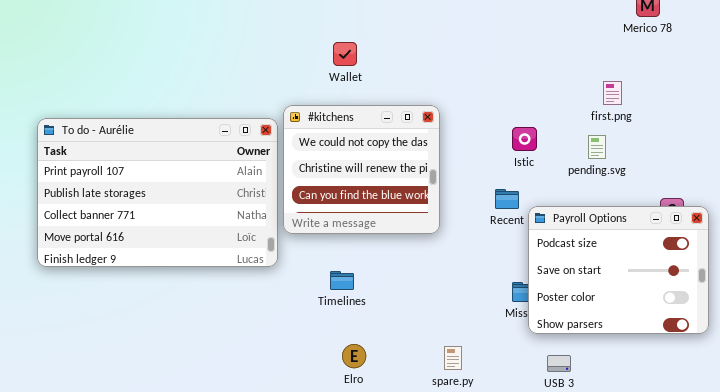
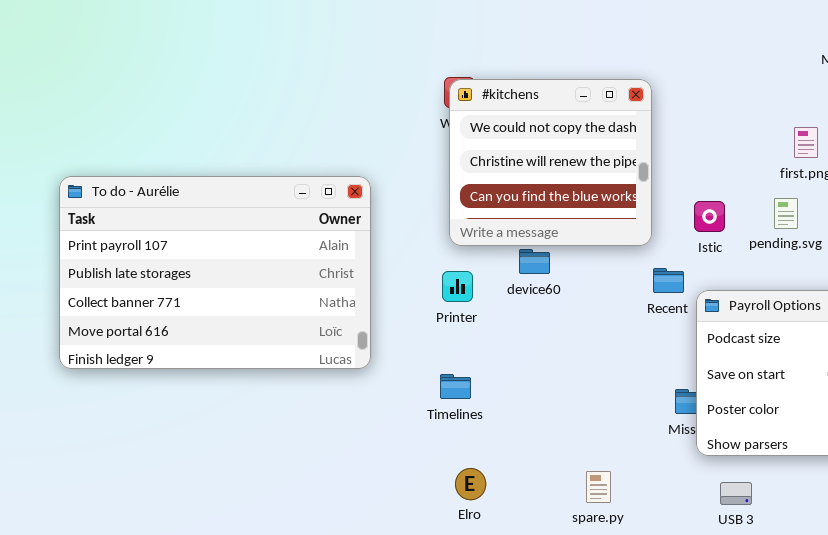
#kitchens: [283,105,440,234] -> [449,79,652,246], moved
Istic: [512,127,537,151] -> [694,201,725,232], moved

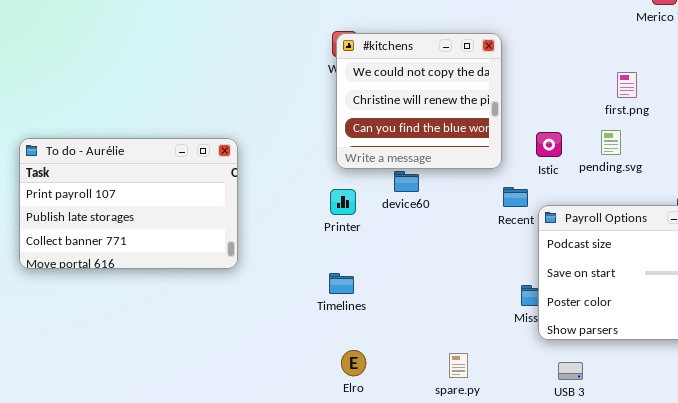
To do - Aurélie: [59,176,371,369] -> [19,138,238,269], resized

